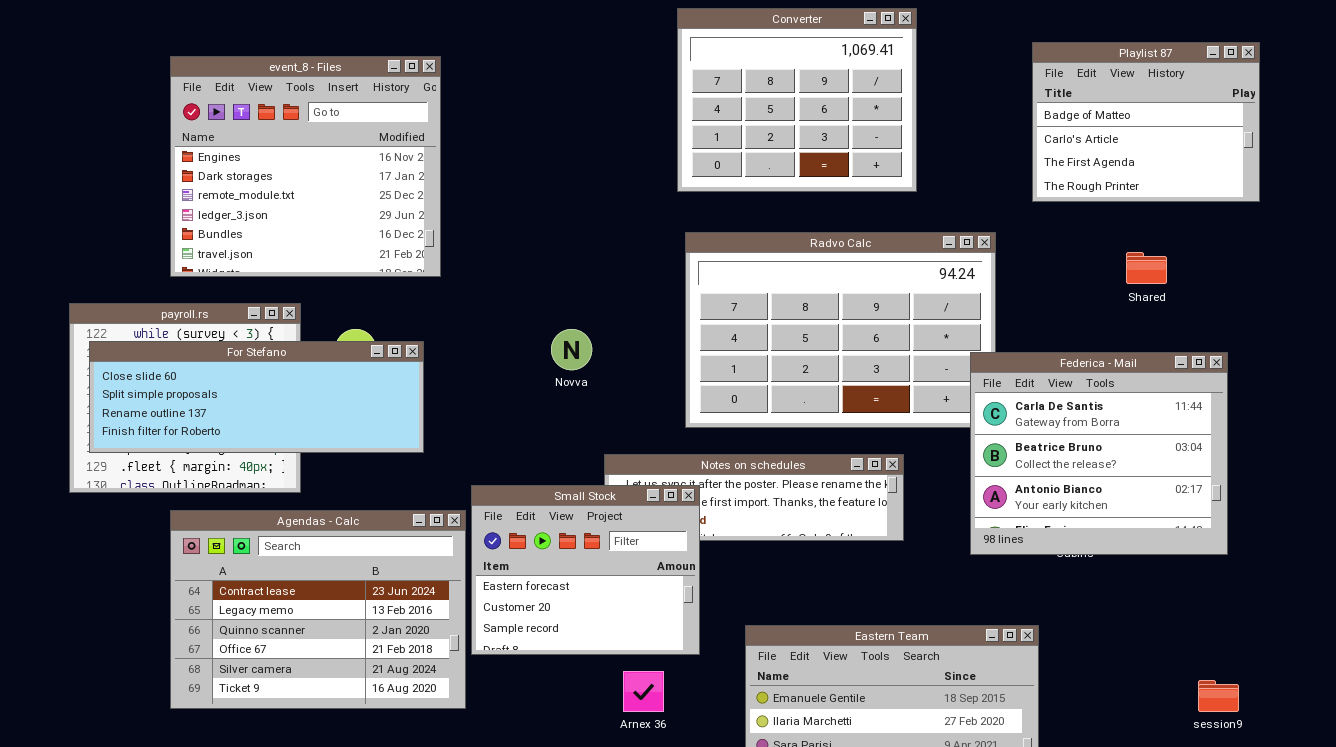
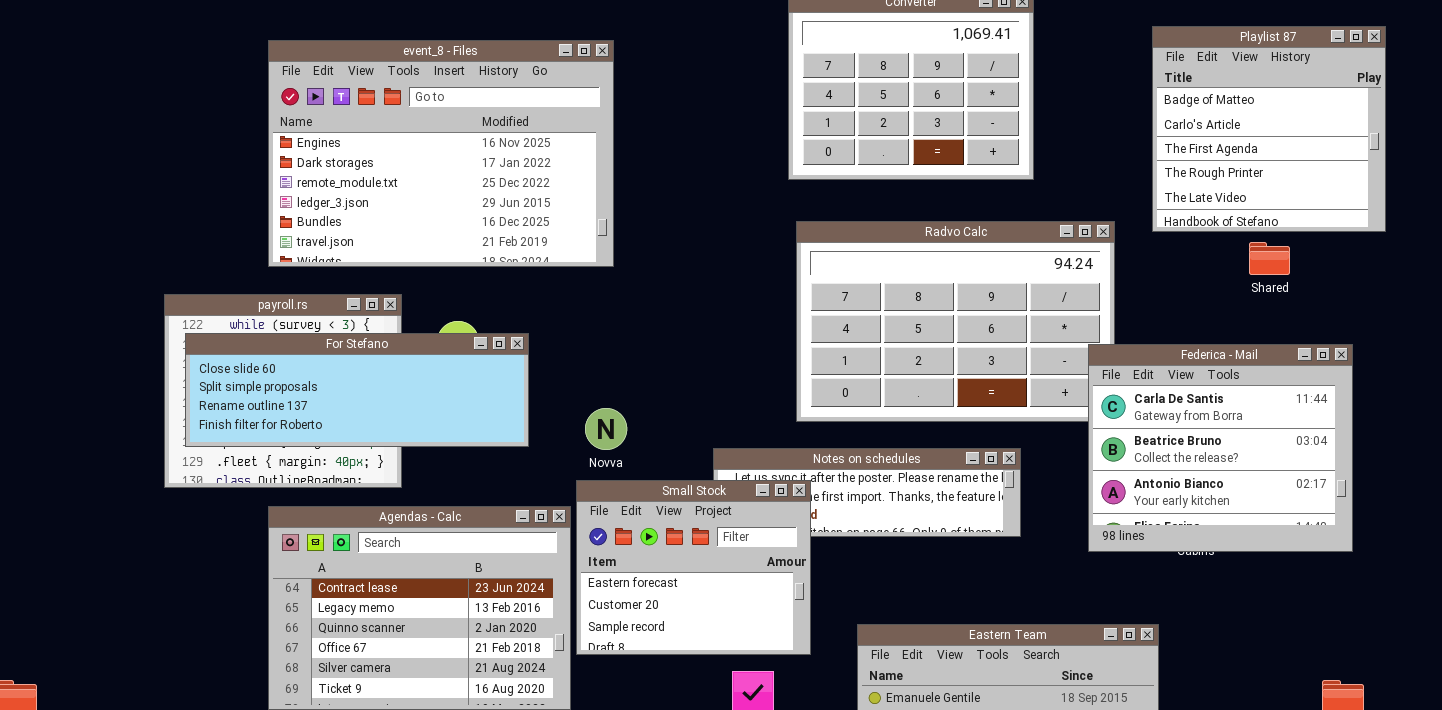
Playlist 87: [1032,42,1260,202] -> [1152,26,1386,232], resized
event_8 - Files: [170,56,441,277] -> [268,40,614,267], resized
Novva: [551,329,592,370] -> [585,408,627,450], moved

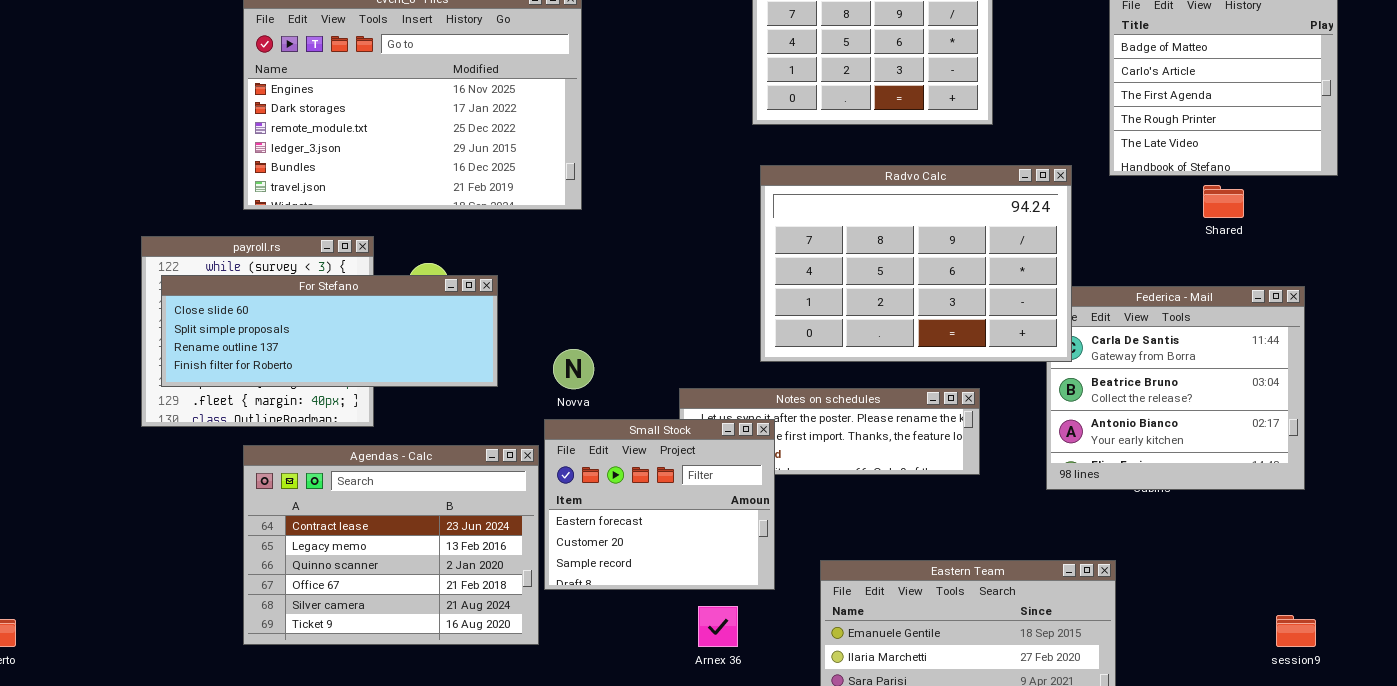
Radvo Calc: [796,221,1115,422] -> [760,165,1072,362], raised

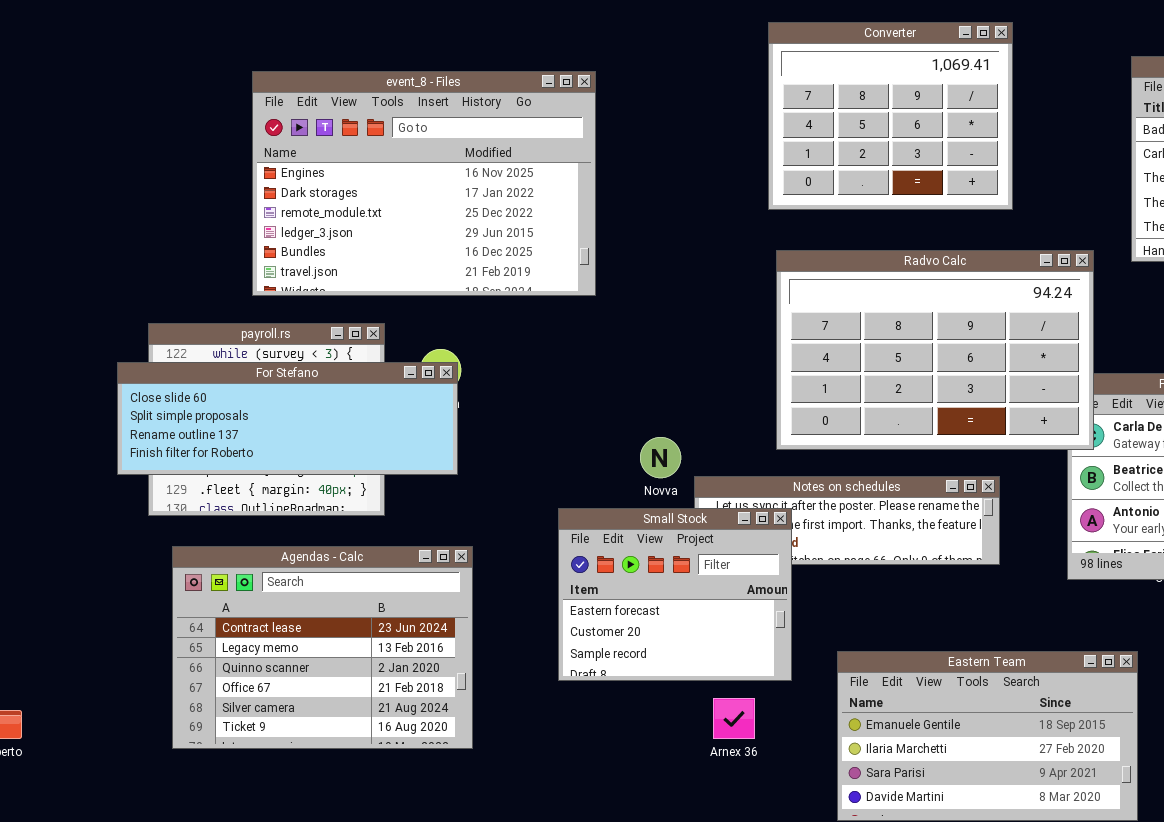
For Stefano: [161,275,498,387] -> [117,362,458,475], moved
Novva: [553,349,594,389] -> [640,437,681,478], moved
Agendas - Calc: [243,445,539,645] -> [172,546,473,749], moved

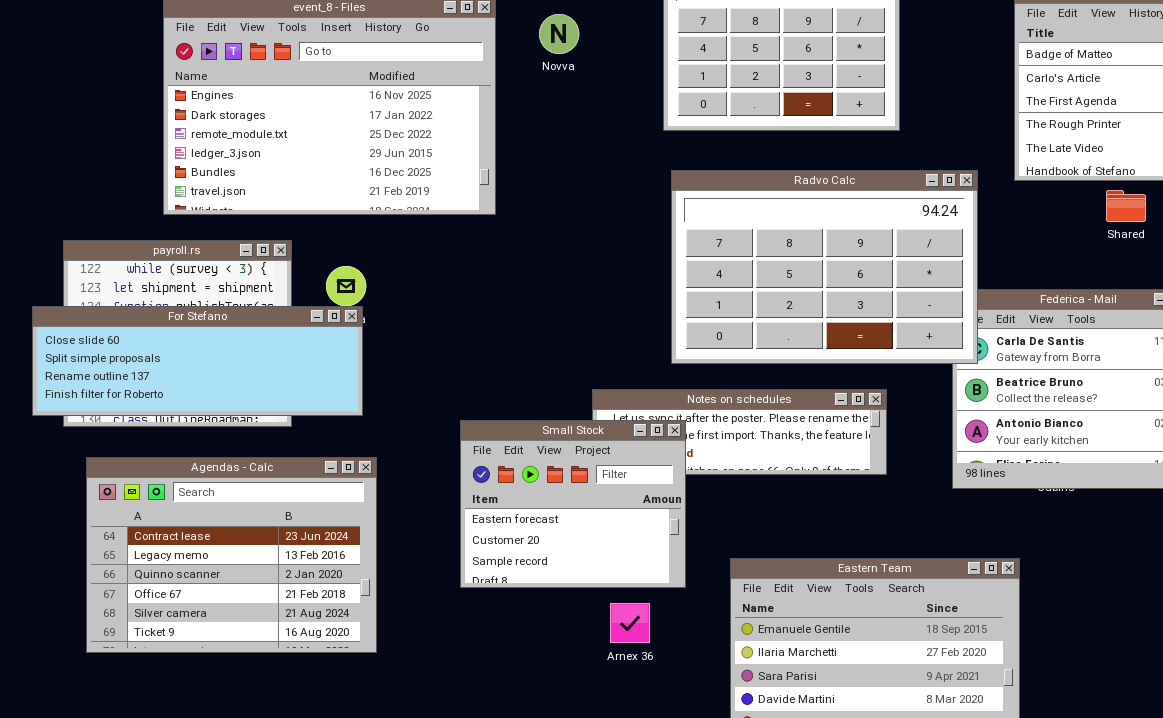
For Stefano: [117,362,458,475] -> [32,306,363,416], moved
Novva: [640,437,681,478] -> [539,14,579,54], moved

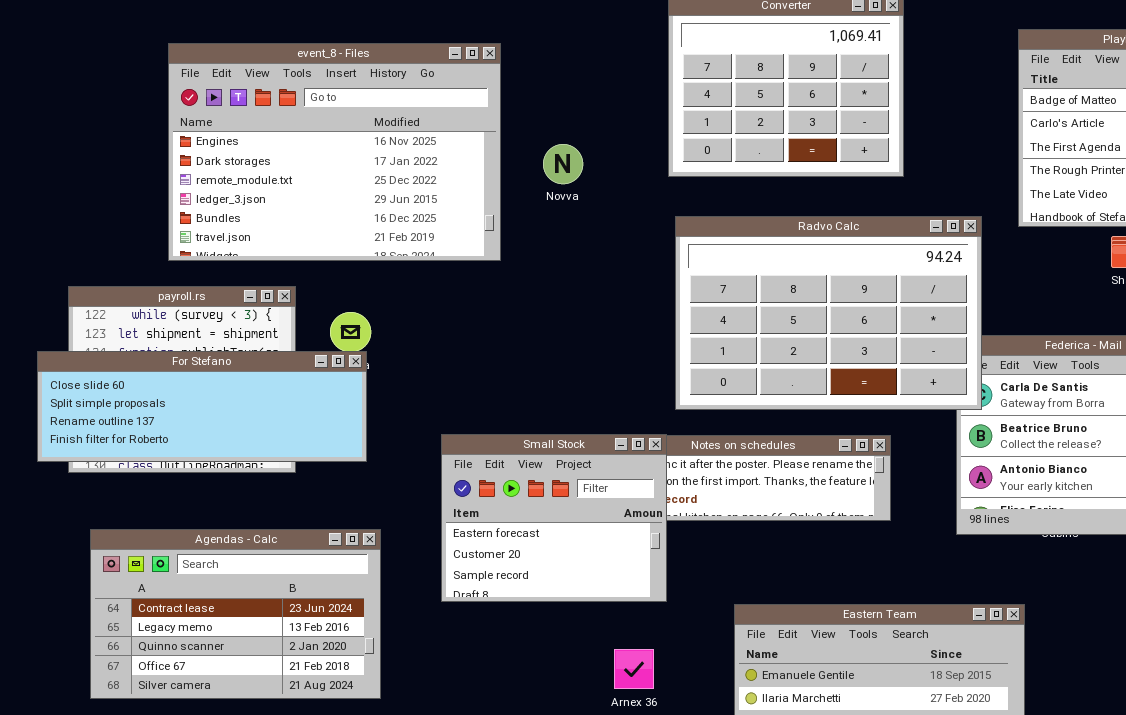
Novva: [539,14,579,54] -> [543,144,583,184], moved
Small Stock: [460,420,686,588] -> [441,434,667,602], moved
Agendas - Calc: [86,457,377,653] -> [90,529,381,699], resized

